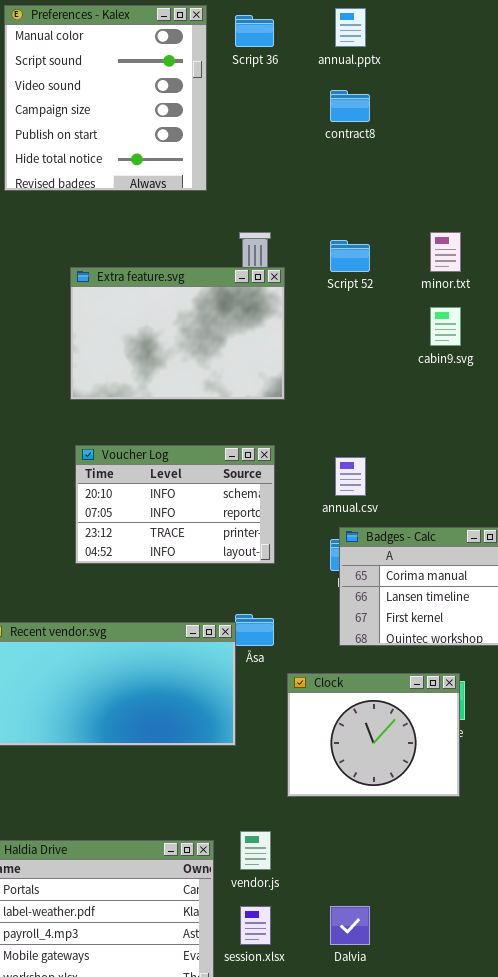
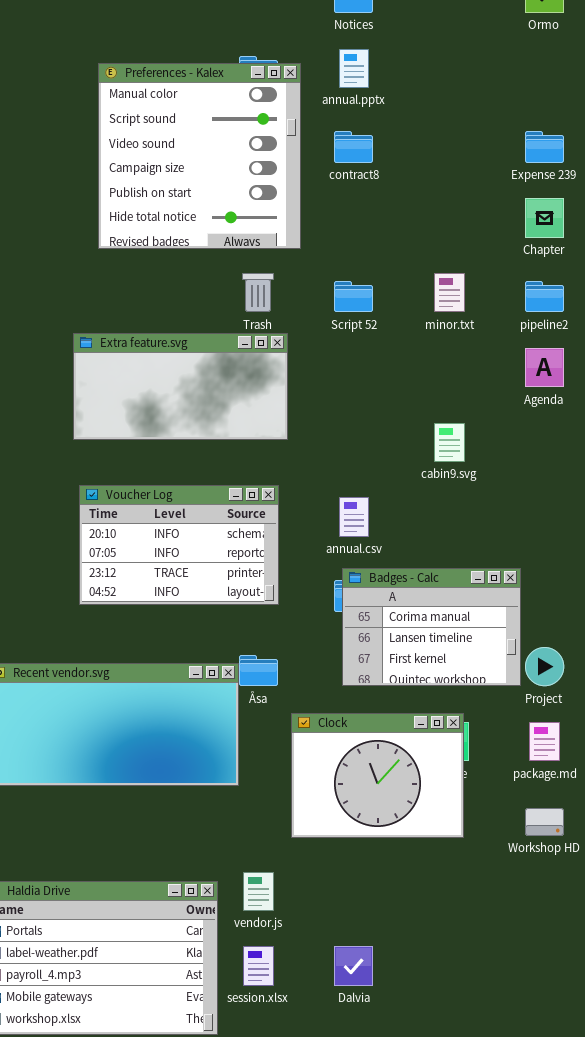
Preferences - Kalex: [4,5,207,191] -> [98,63,301,249], moved
Extra feature.svg: [70,267,285,400] -> [73,333,288,440], resized
cabin9.svg: [430,307,461,346] -> [434,423,465,462], moved

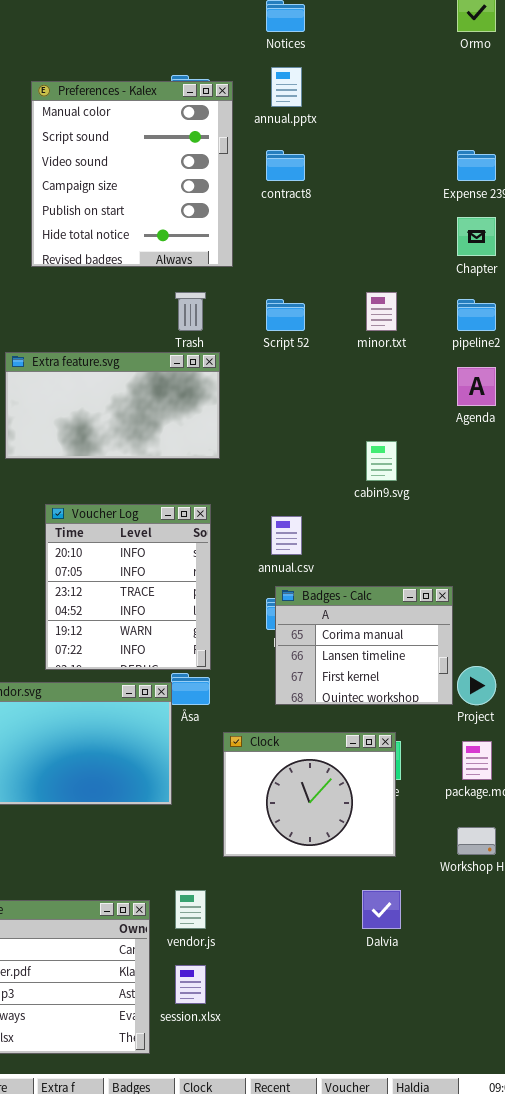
Voucher Log: [79,485,279,605] -> [45,504,211,670], resized
Dalvia: [334,946,373,986] -> [362,890,401,929], moved

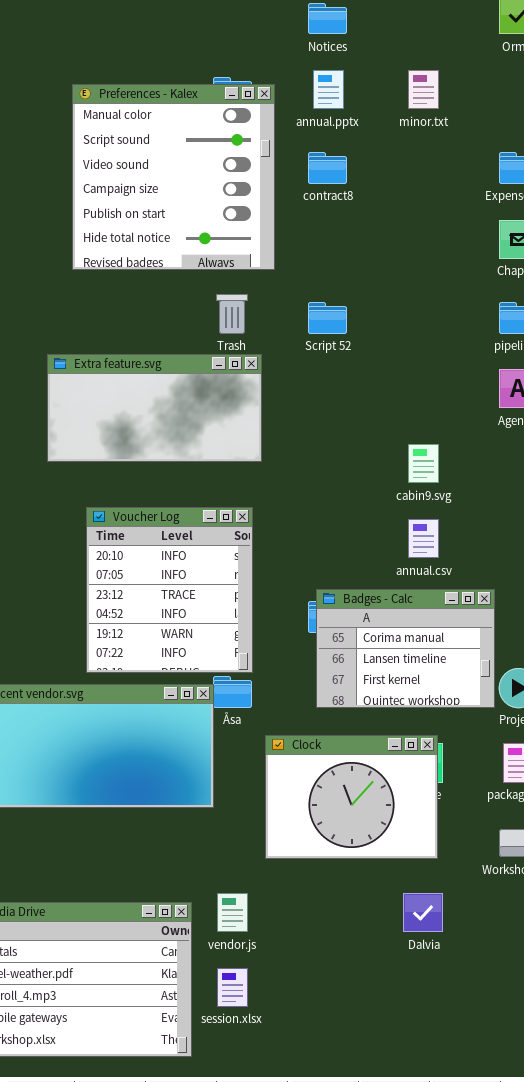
minor.txt: [366,292,397,331] -> [408,70,439,109], moved
annual.csv: [271,516,302,555] -> [408,519,439,558], moved

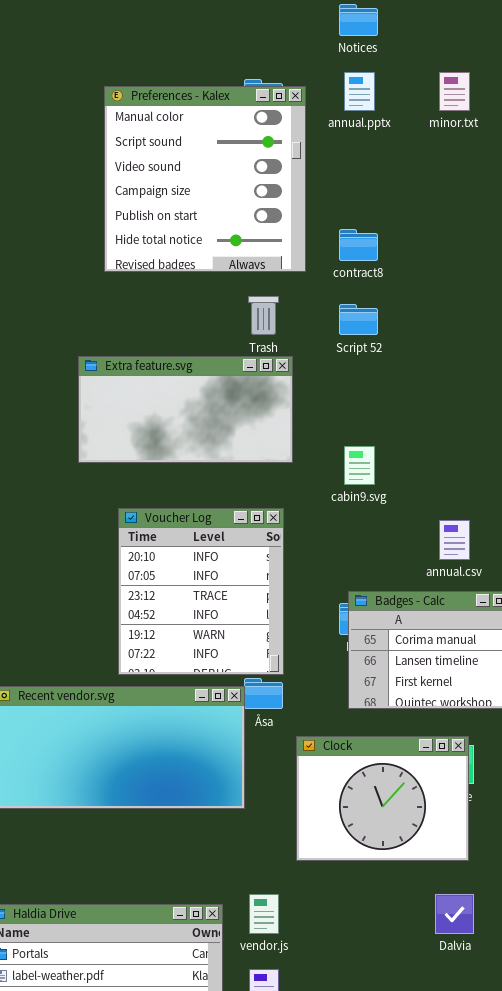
contract8: [308,152,347,184] -> [339,229,378,261], moved
cabin9.svg: [408,444,439,483] -> [344,446,375,485], moved

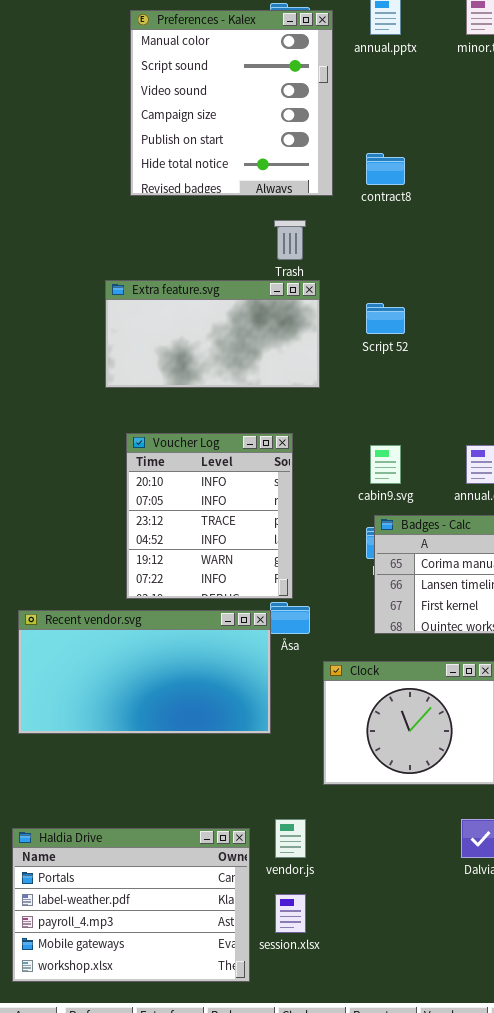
Script 52: [339,304,378,335] -> [366,303,405,334], moved
cabin9.svg: [344,446,375,485] -> [370,445,401,484], moved
Voucher Log: [118,508,284,675] -> [126,433,293,599], moved

